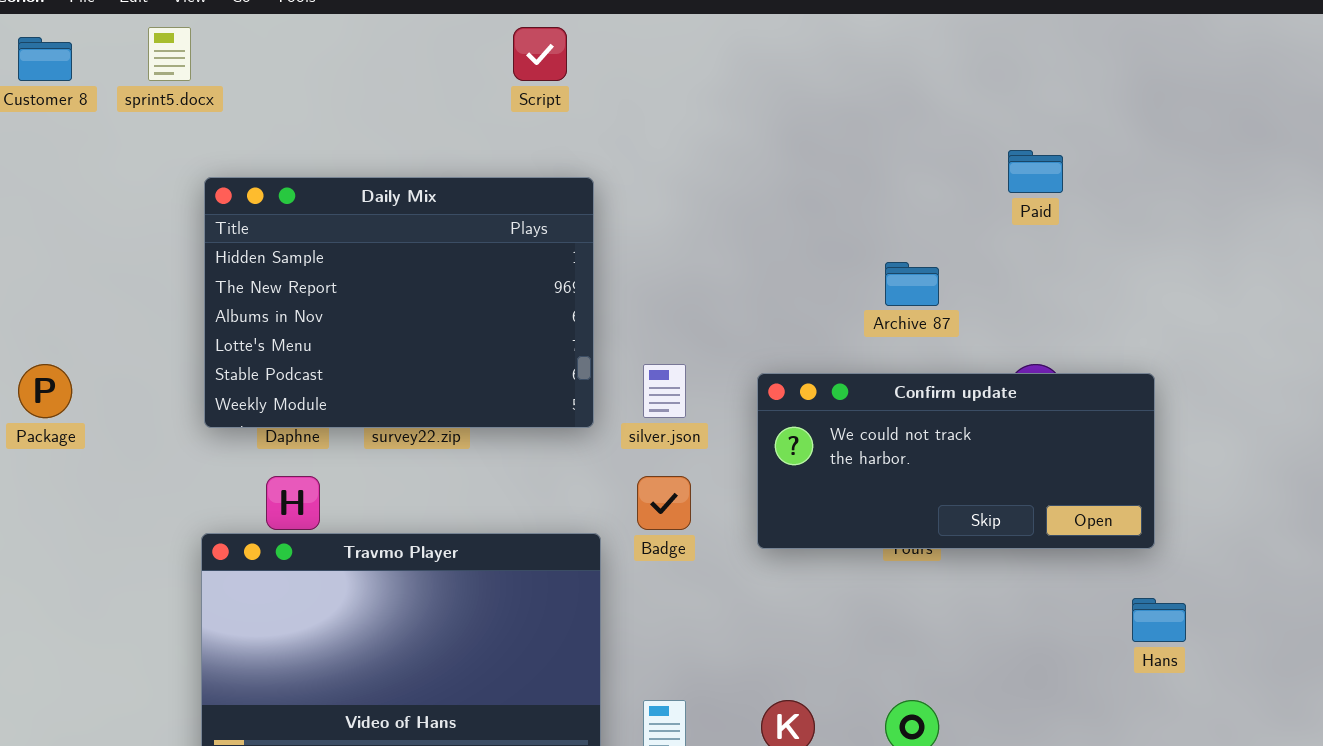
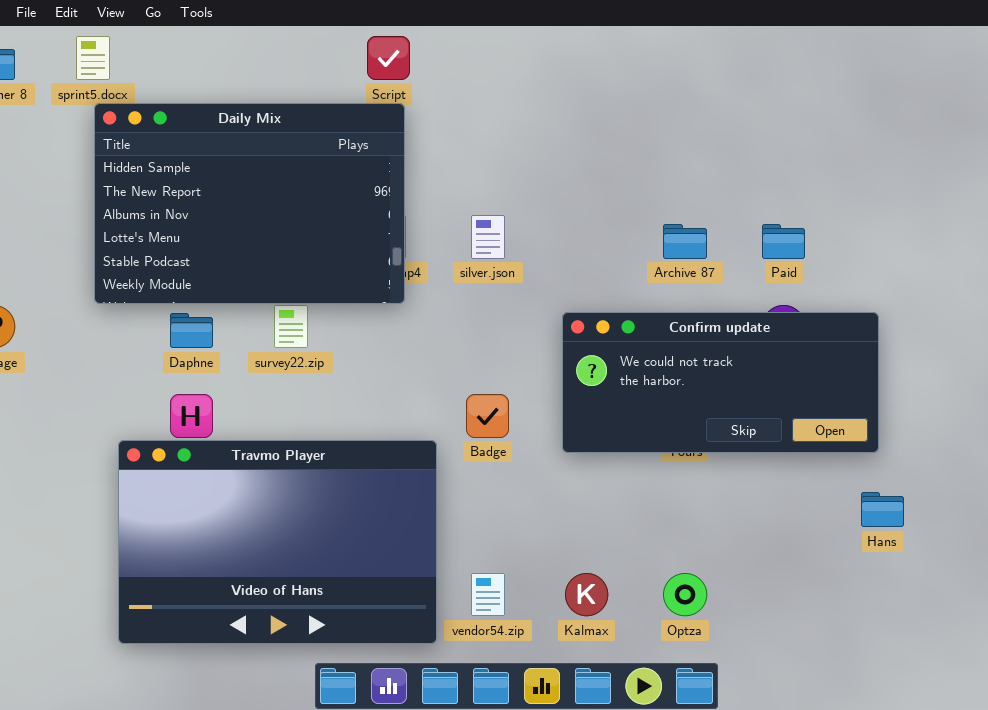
Paid: [1008,150,1063,193] -> [762,224,805,259], moved
Daily Mix: [204,177,594,428] -> [94,103,405,304], moved
silver.json: [643,364,686,418] -> [471,215,505,259], moved

